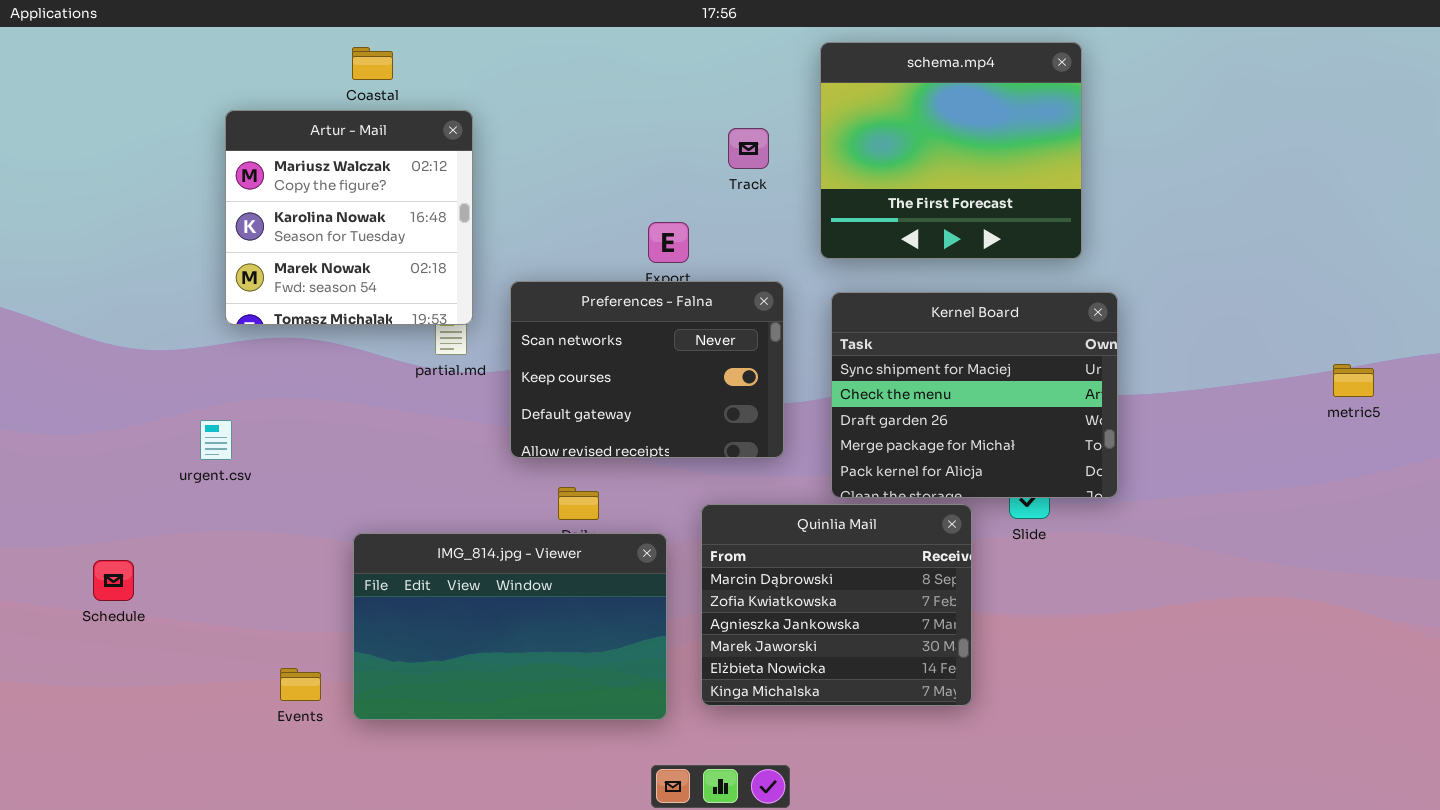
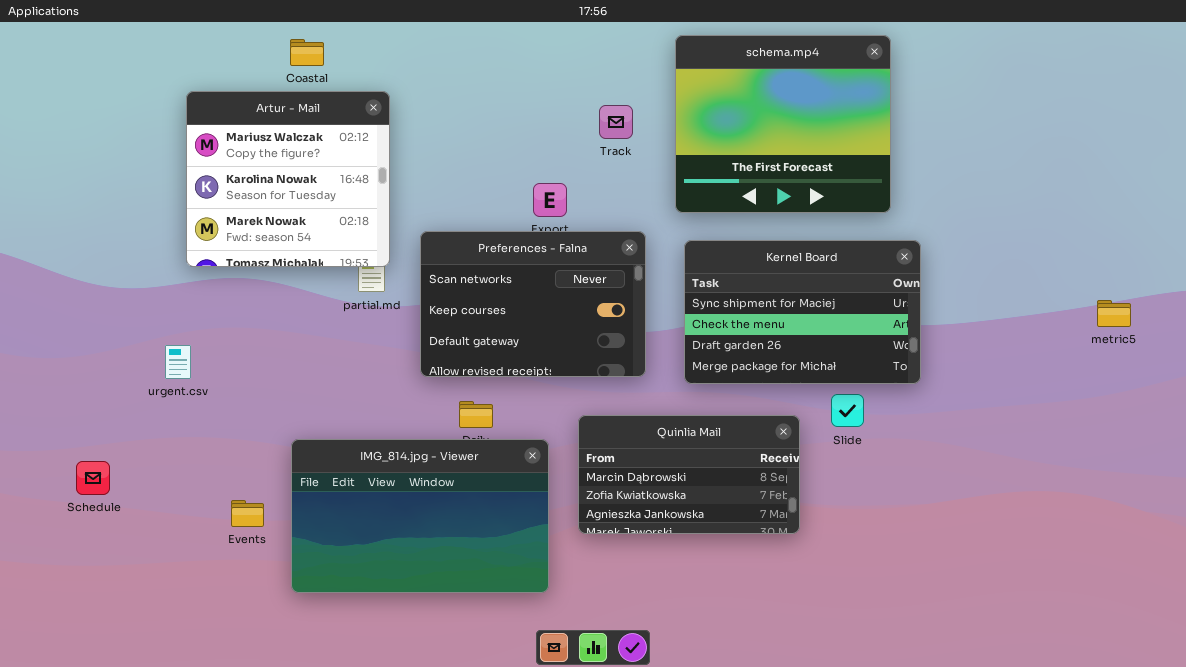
Kernel Board: [831,292,1118,498] -> [684,240,921,384], resized
Quinlia Mail: [701,504,972,706] -> [578,415,800,534], resized
Events: [280,668,321,701] -> [231,500,264,527], moved

